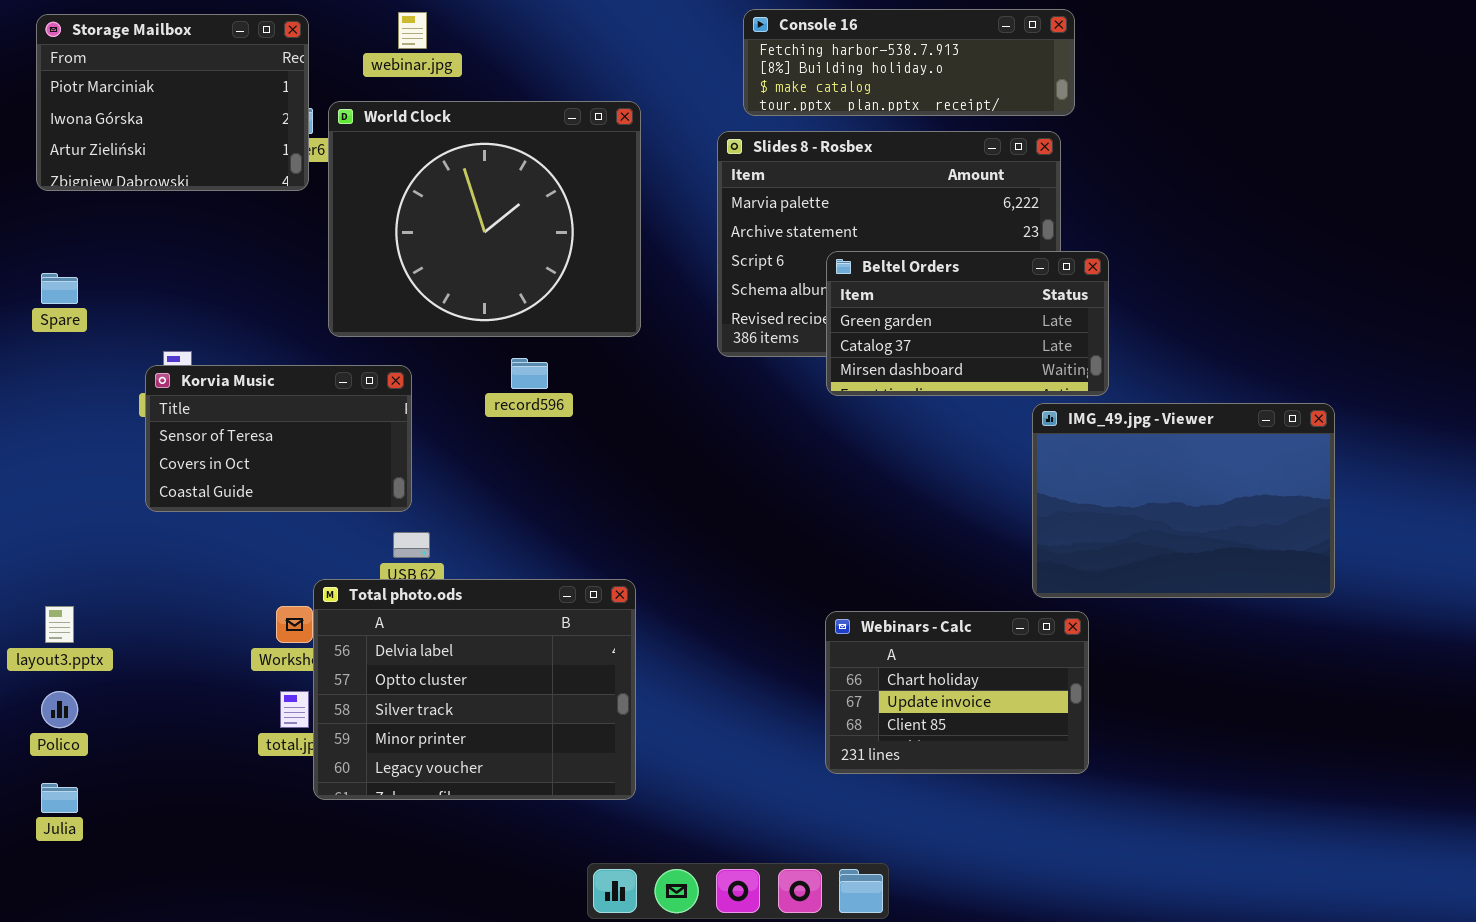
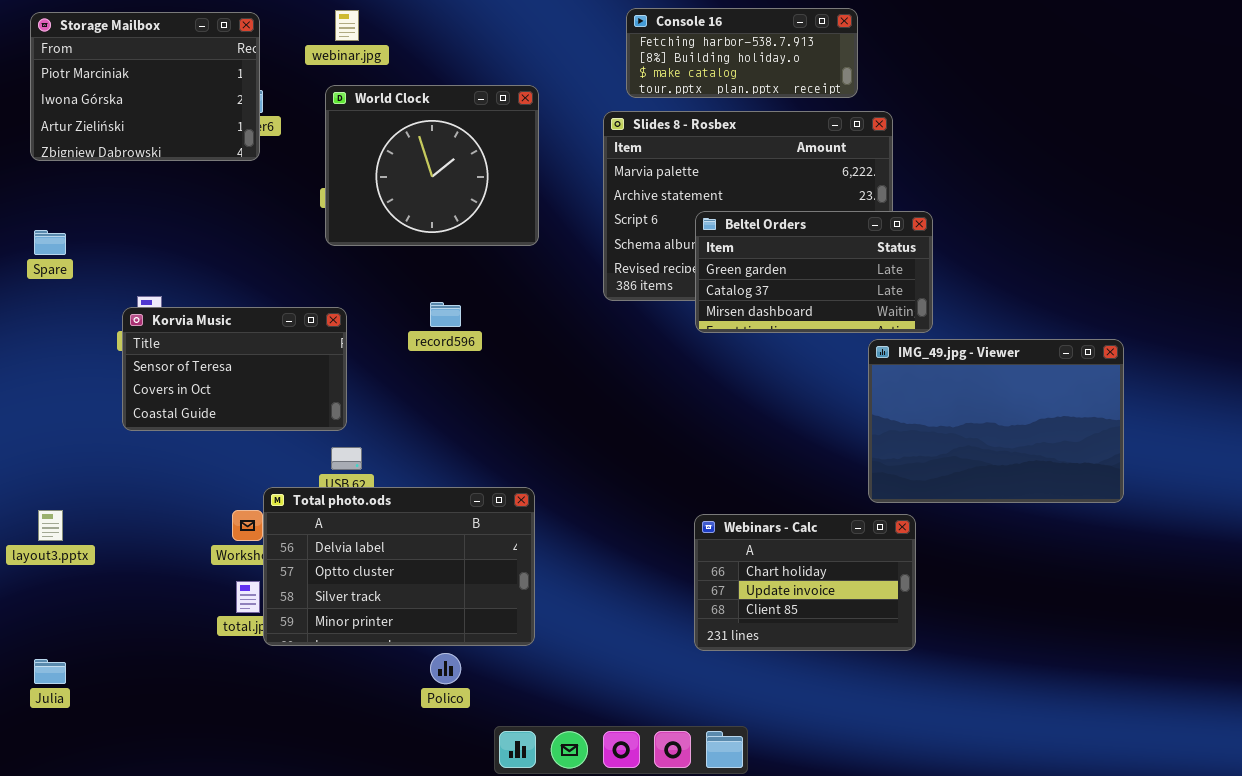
Console 16: [743,9,1075,116] -> [626,8,858,98], resized
World Clock: [328,101,641,337] -> [325,85,539,246], resized
Total photo.ods: [313,579,636,800] -> [263,487,535,646], resized
Polico: [41,691,78,728] -> [430,653,461,684], moved

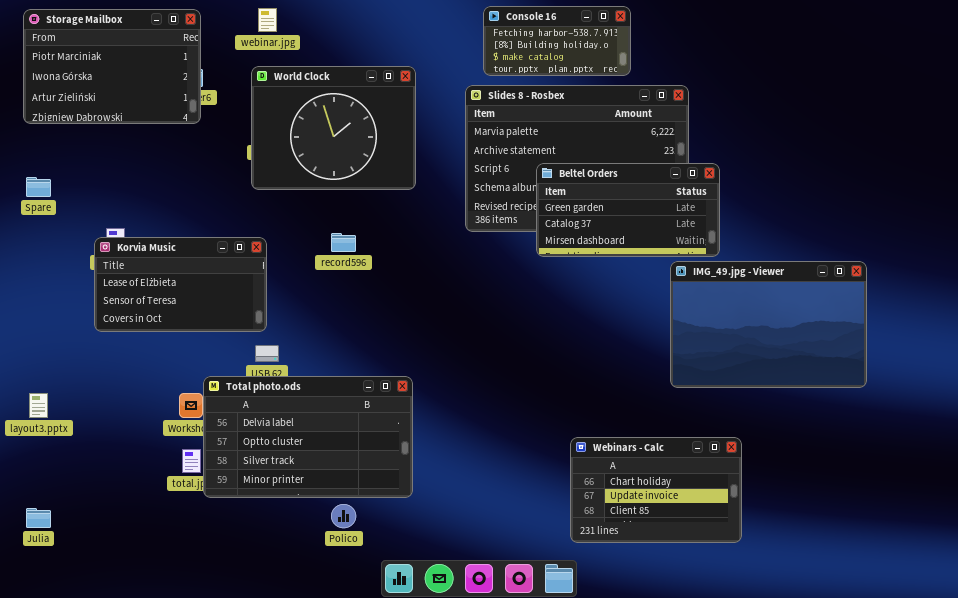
Console 16: [626,8,858,98] -> [483,6,631,76], resized
Korvia Music: [122,307,347,431] -> [94,237,267,332], scrolled up 1 row
Webinars - Calc: [694,514,916,651] -> [570,437,742,543], moved

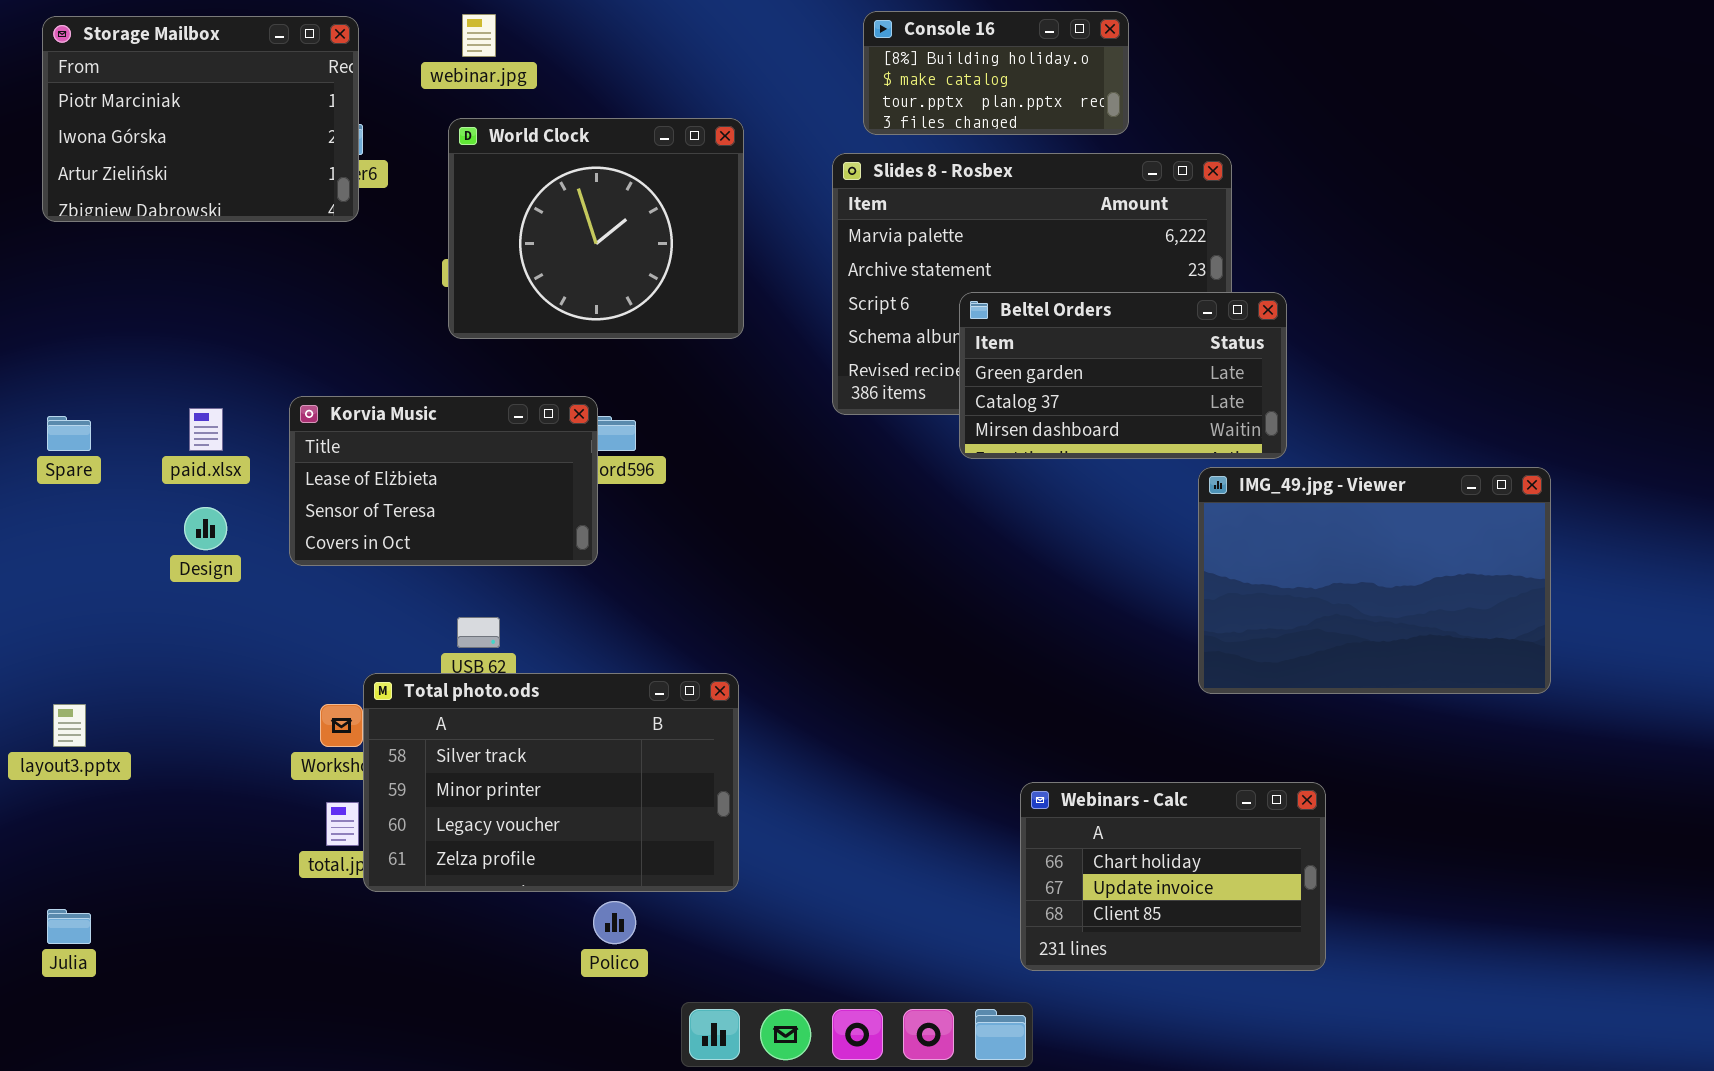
Console 16: [483,6,631,76] -> [863,11,1129,135], scrolled down 1 row
Spare: [26,177,51,197] -> [47,416,91,451], moved
Korvia Music: [94,237,267,332] -> [289,396,598,566], moved
Total photo.ods: [203,376,413,498] -> [363,673,739,892], scrolled down 2 rows

